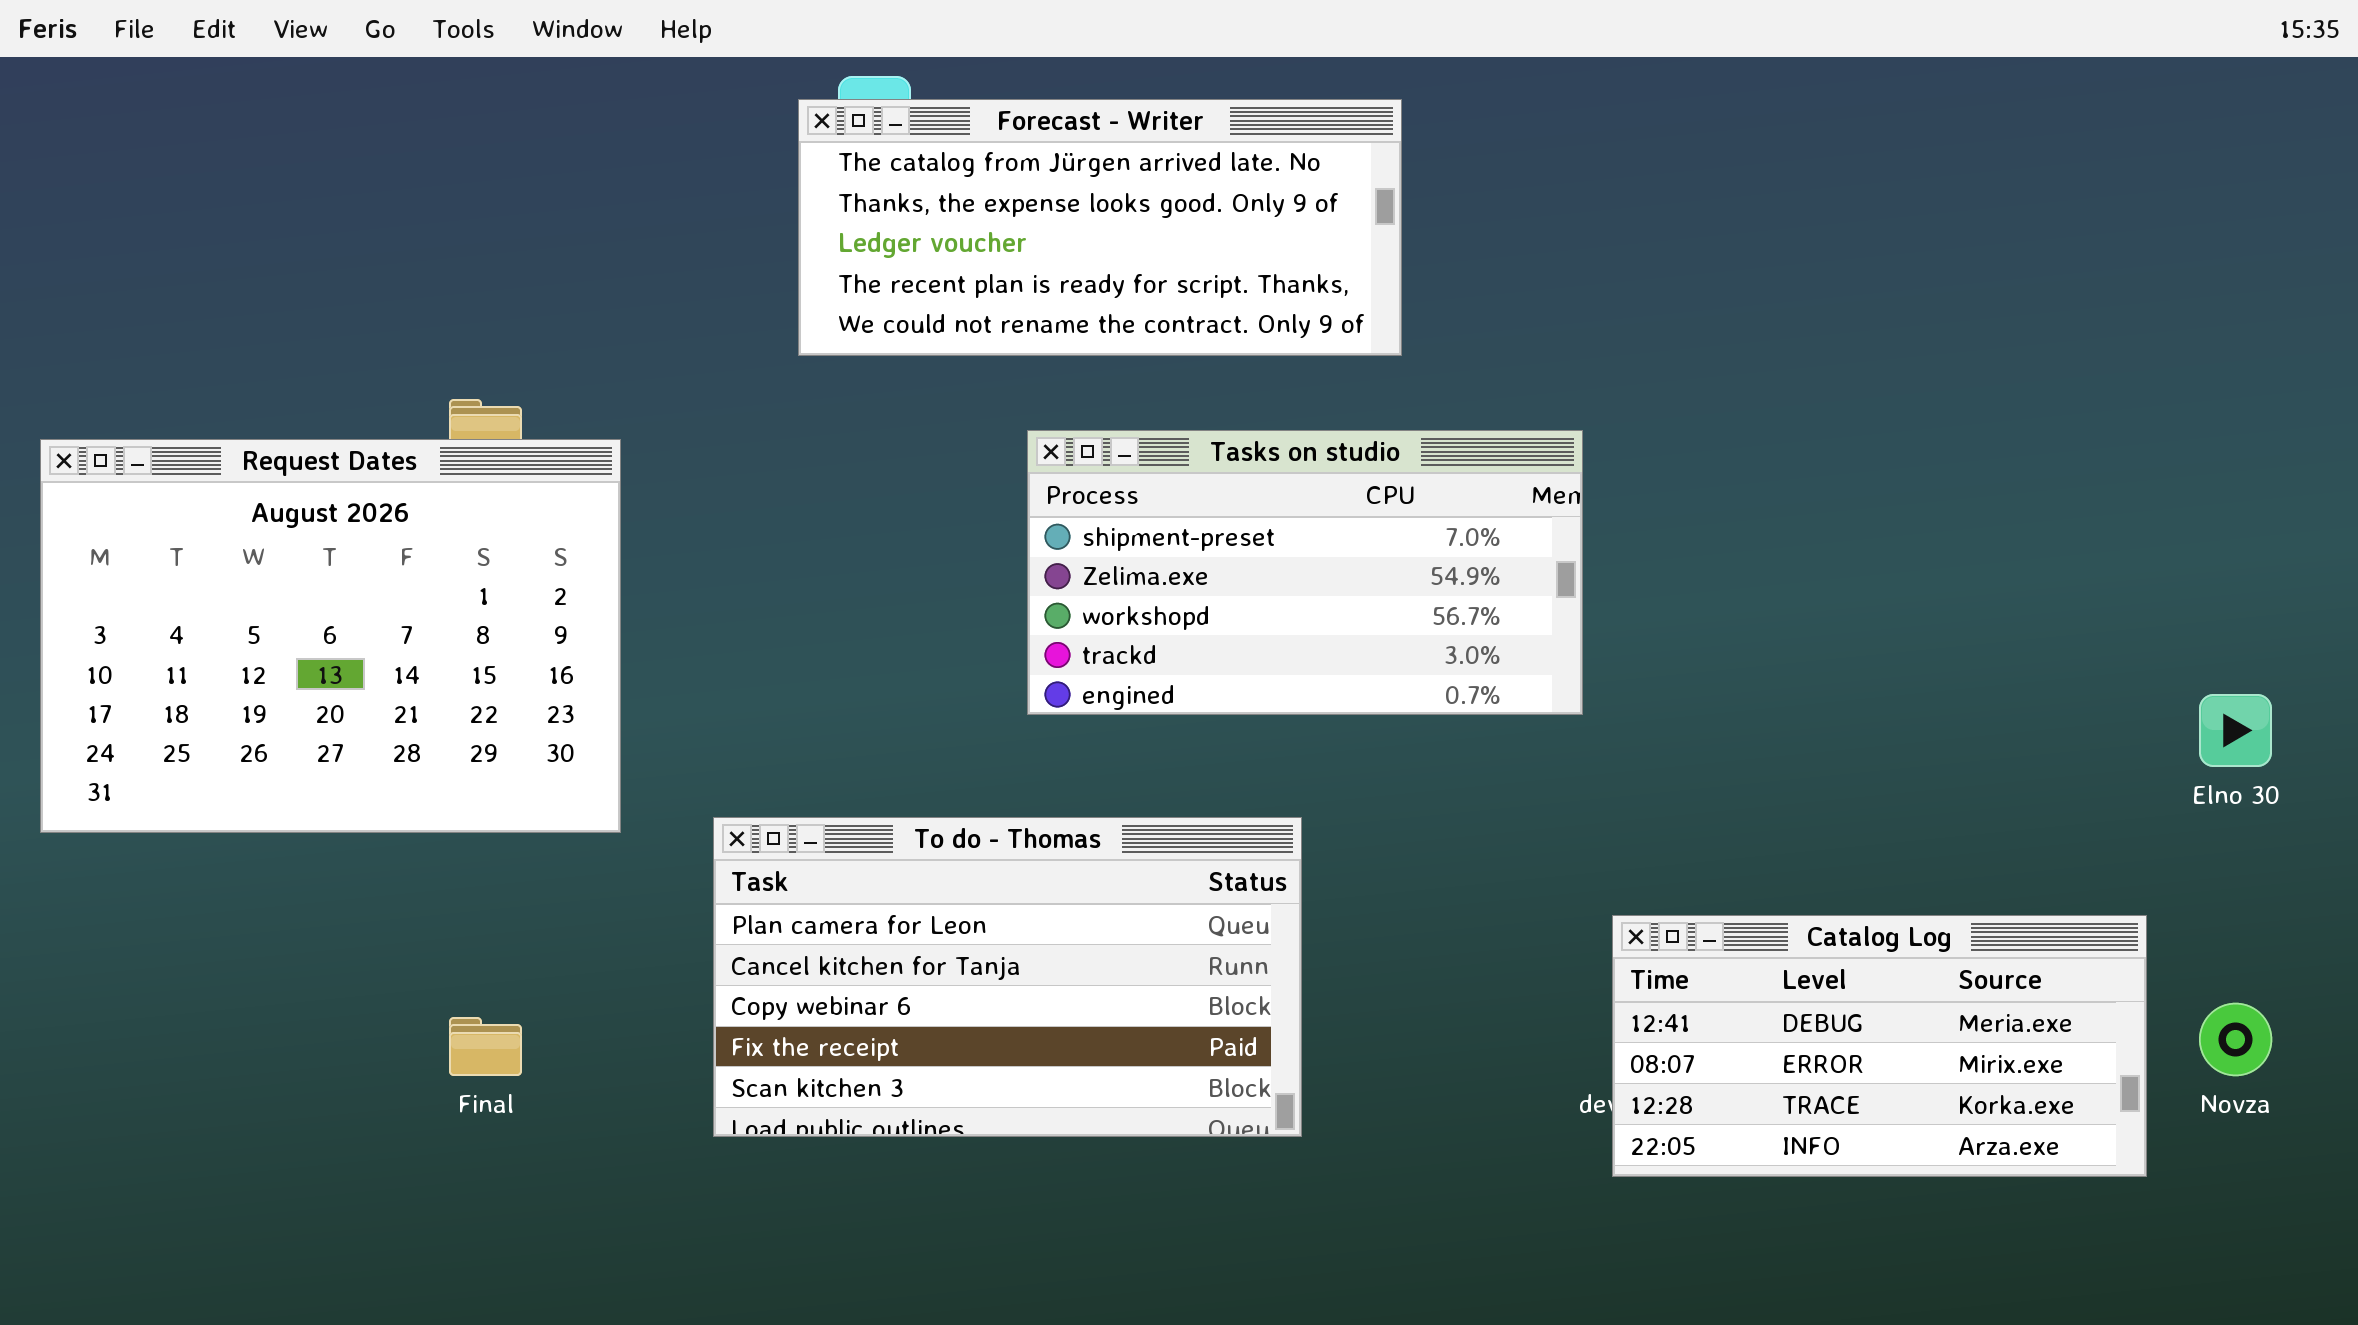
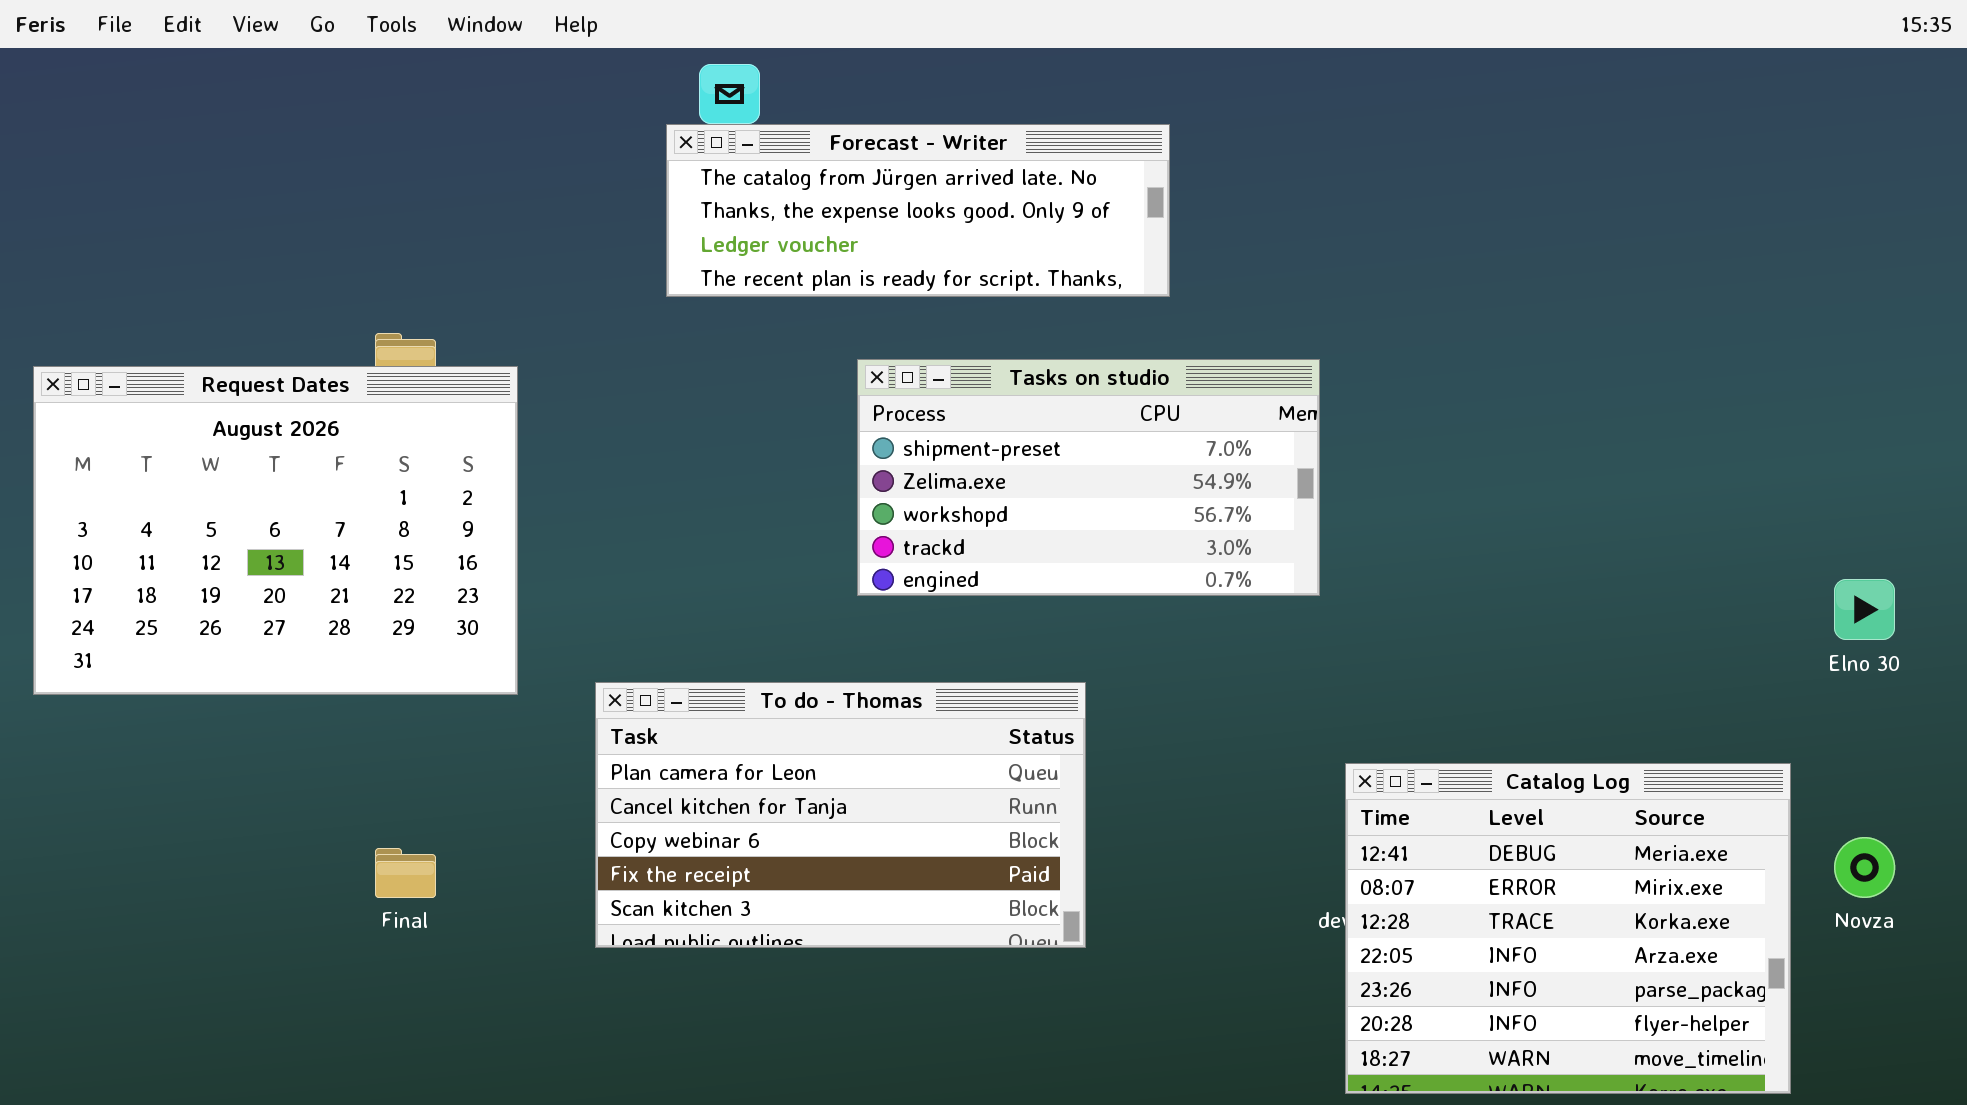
Forecast - Writer: [798,99,1402,356] -> [666,124,1170,297], resized
Catalog Log: [1612,915,2147,1177] -> [1345,763,1791,1094], resized

